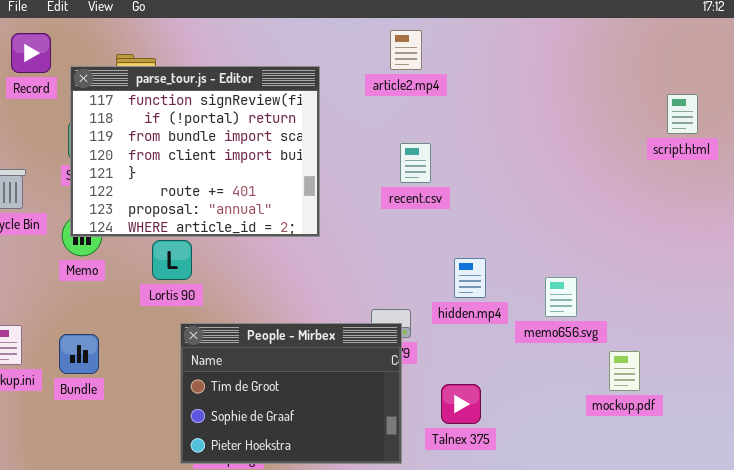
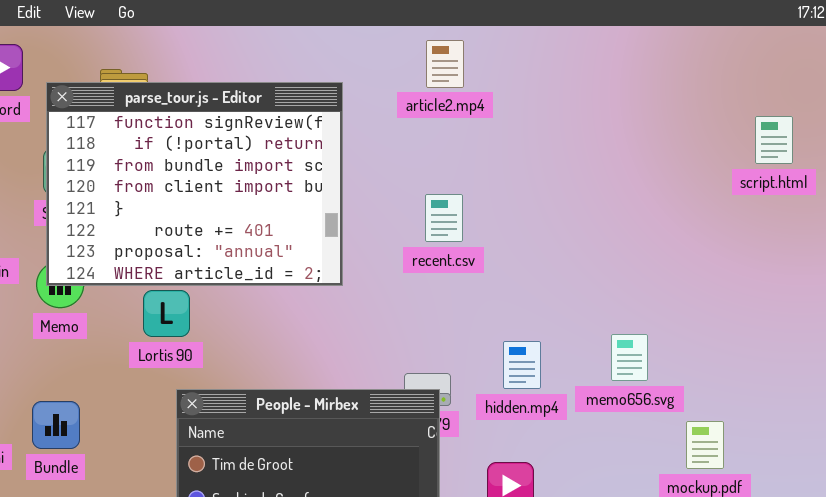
recent.csv: [400,143,431,183] -> [425,194,463,242], moved
hidden.mp4: [454,258,486,298] -> [503,341,541,389], moved

